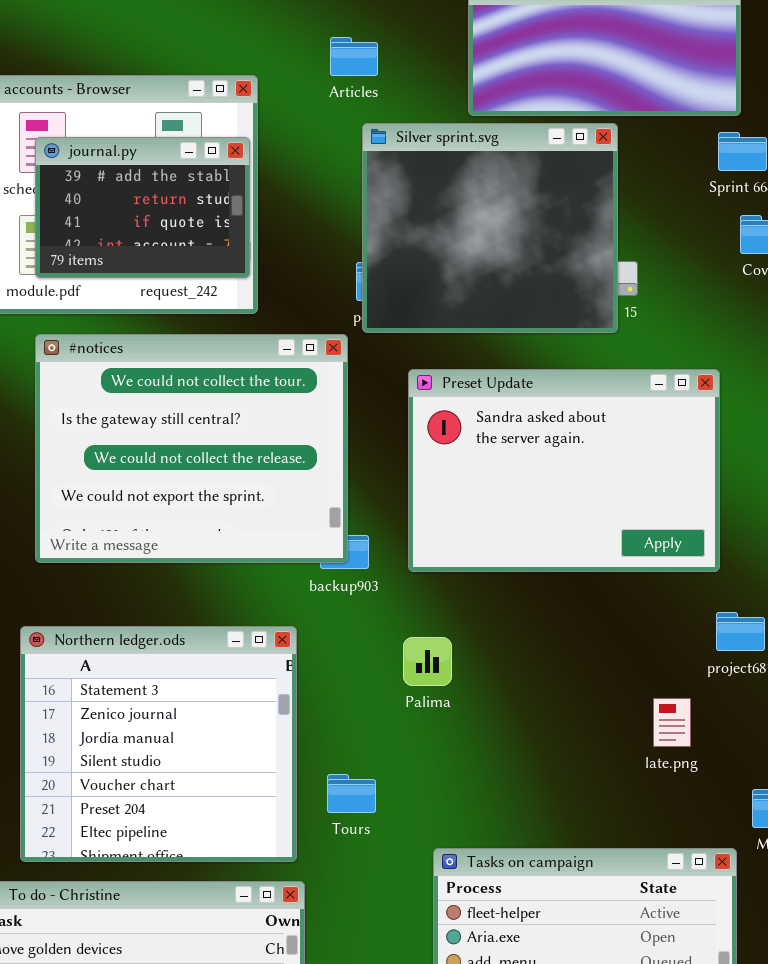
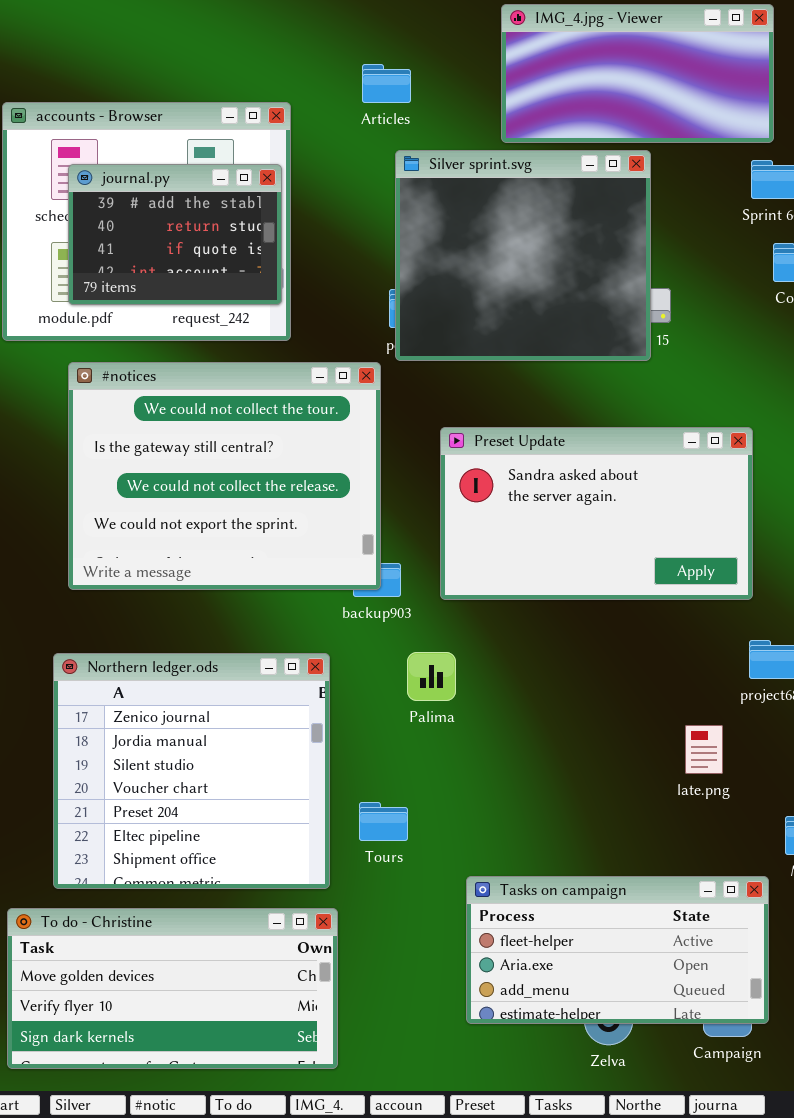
Preset Update: [408,369,720,572] -> [440,427,753,600], resized
Northern ledger.ods: [20,626,297,862] -> [53,653,330,889], scrolled down 1 row
Palima: [403,637,452,686] -> [407,652,456,701], moved

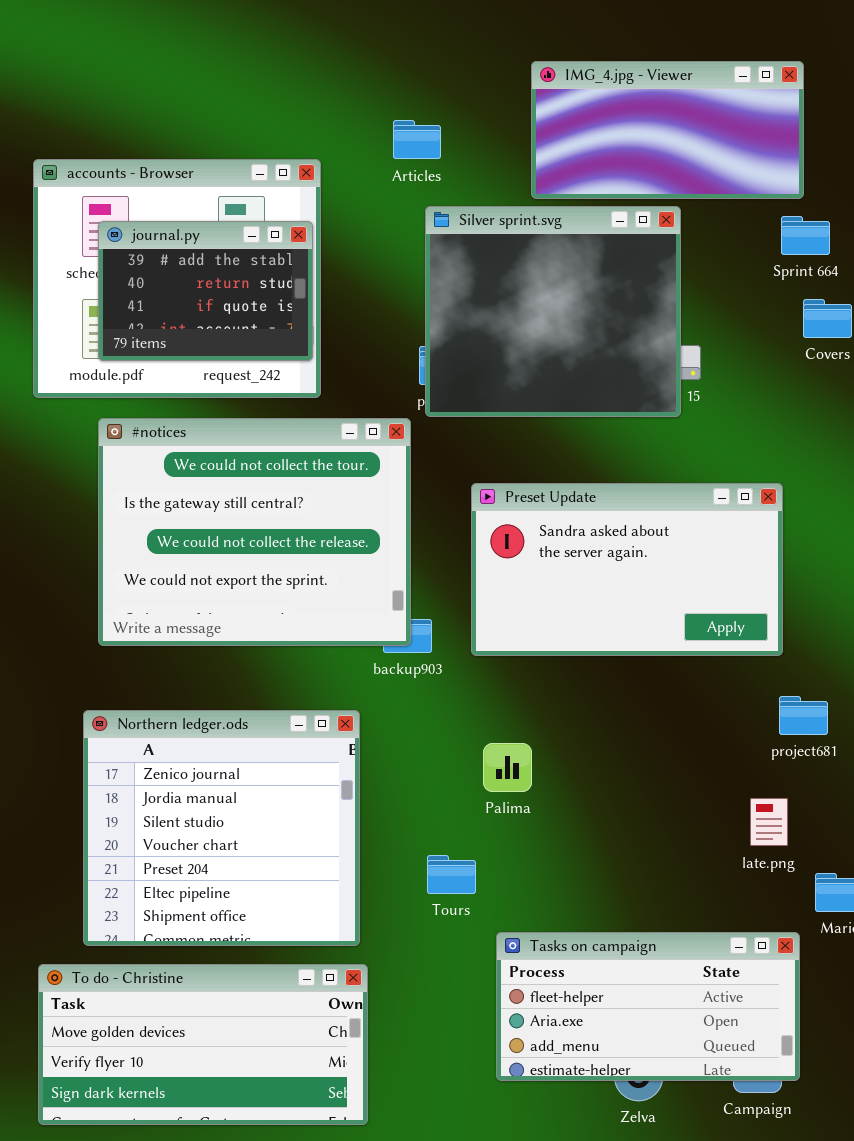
Palima: [407,652,456,701] -> [483,743,532,792], moved
late.png: [685,725,723,774] -> [750,798,788,846], moved
Tours: [359,802,408,841] -> [427,855,476,894], moved

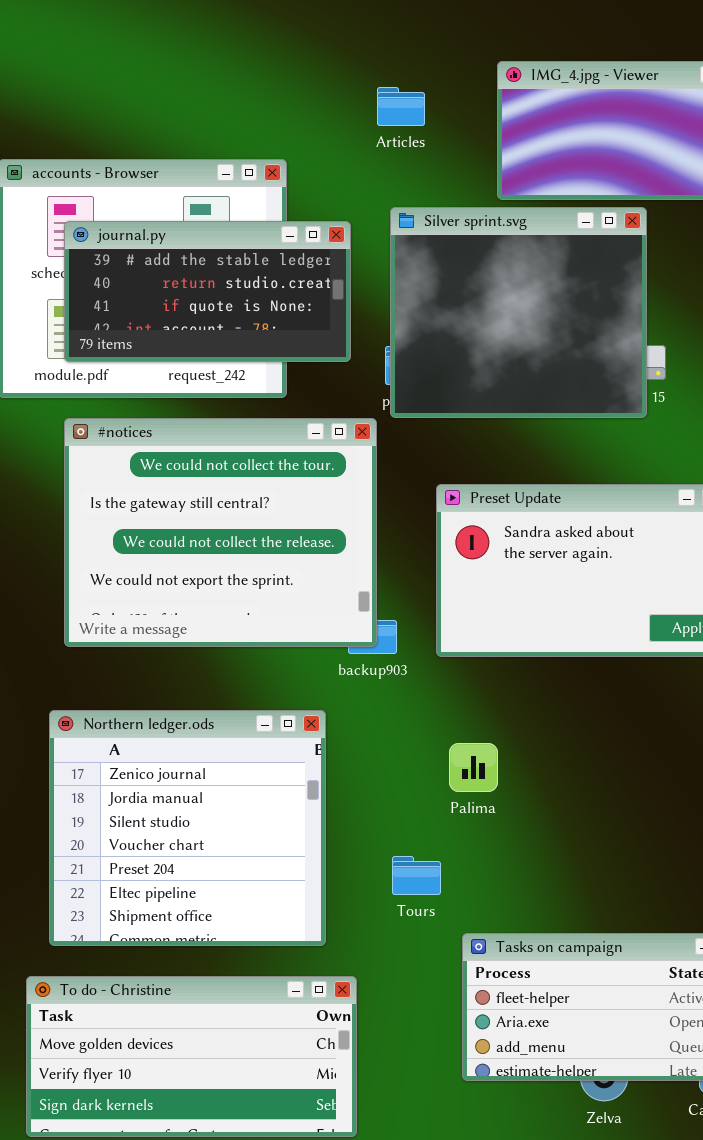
Articles: [393,120,441,159] -> [377,87,425,126], moved
journal.py: [98,221,313,361] -> [64,221,351,362], resized
To do - Christine: [38,964,368,1125] -> [26,976,357,1137], moved

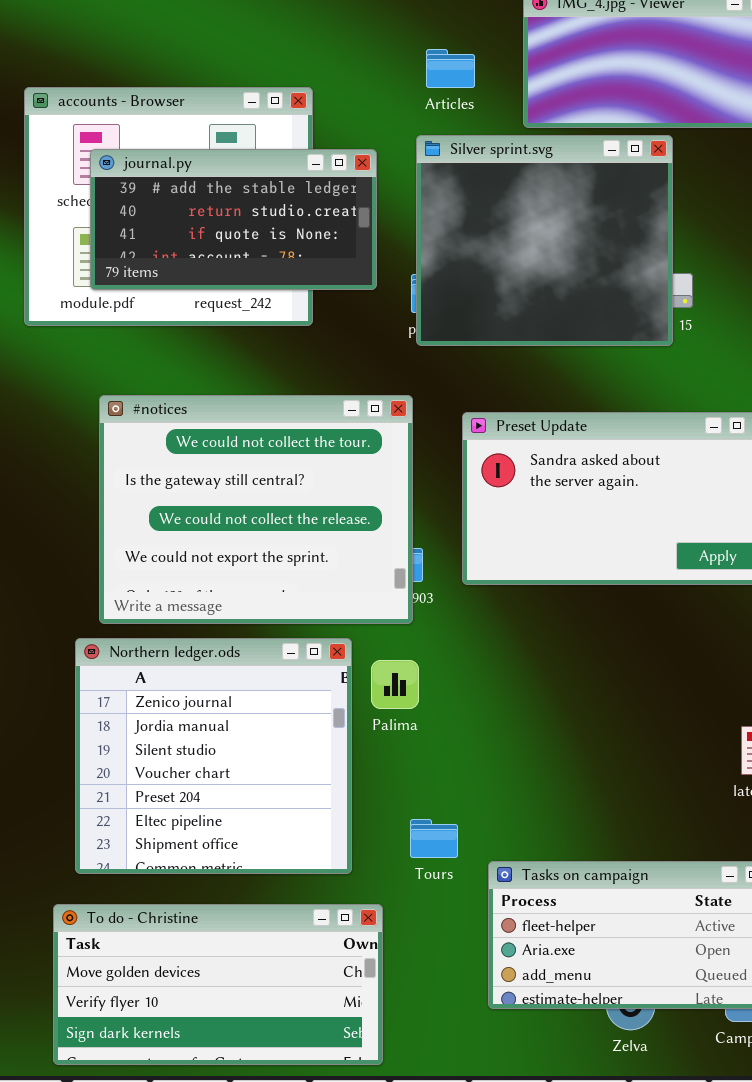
Articles: [377,87,425,126] -> [426,49,475,88], moved
#notices: [64,418,377,647] -> [99,395,413,624], moved
Palima: [449,743,498,792] -> [371,660,419,709], moved
Tours: [392,856,441,895] -> [410,819,458,858], moved

